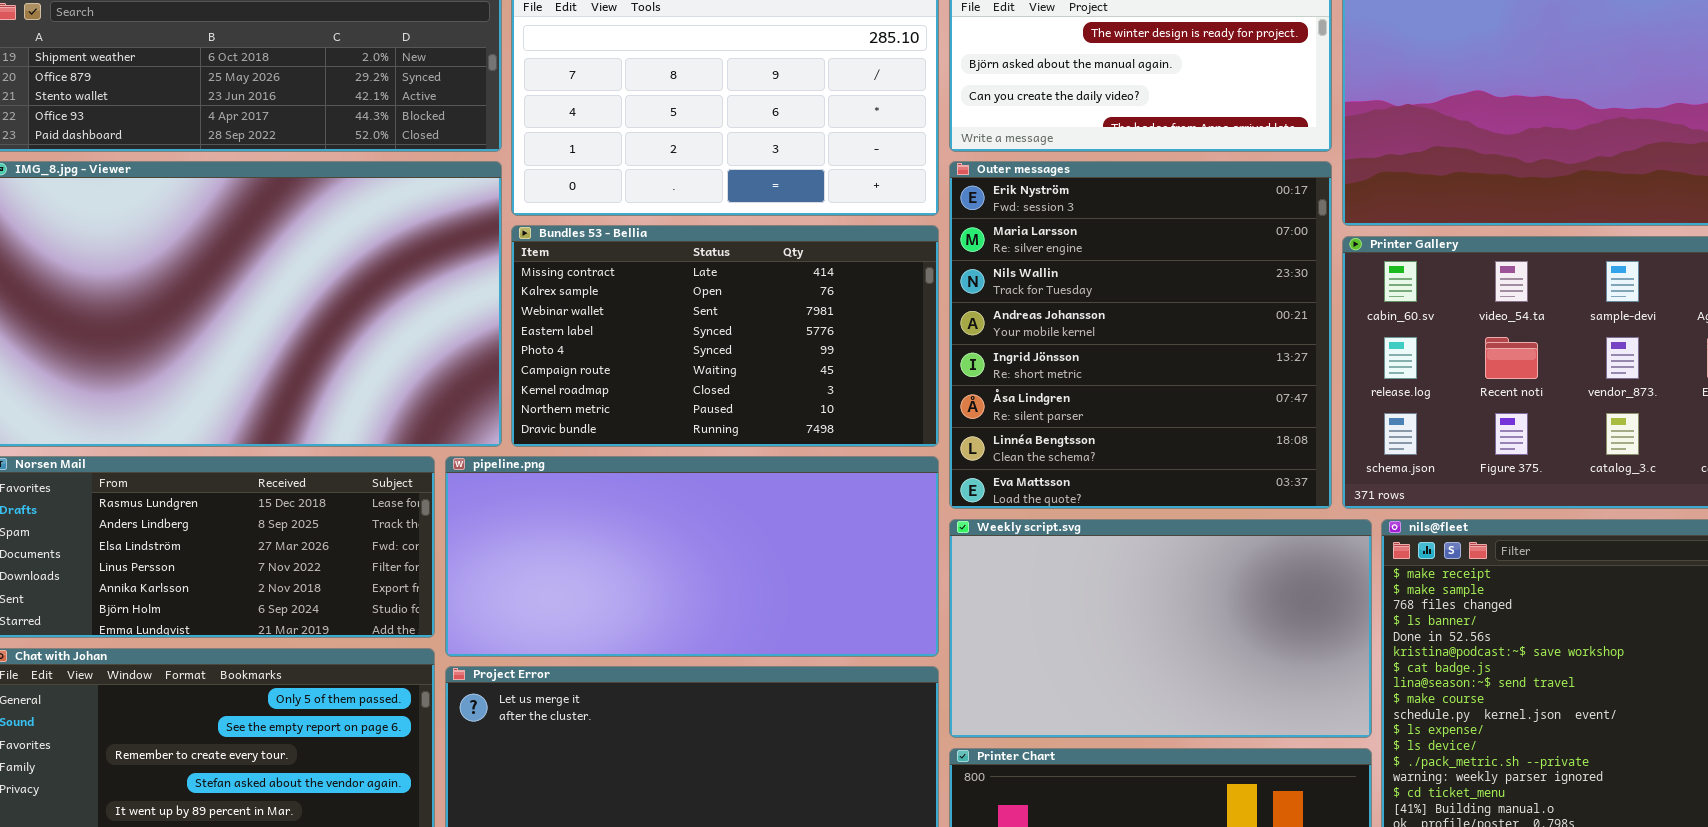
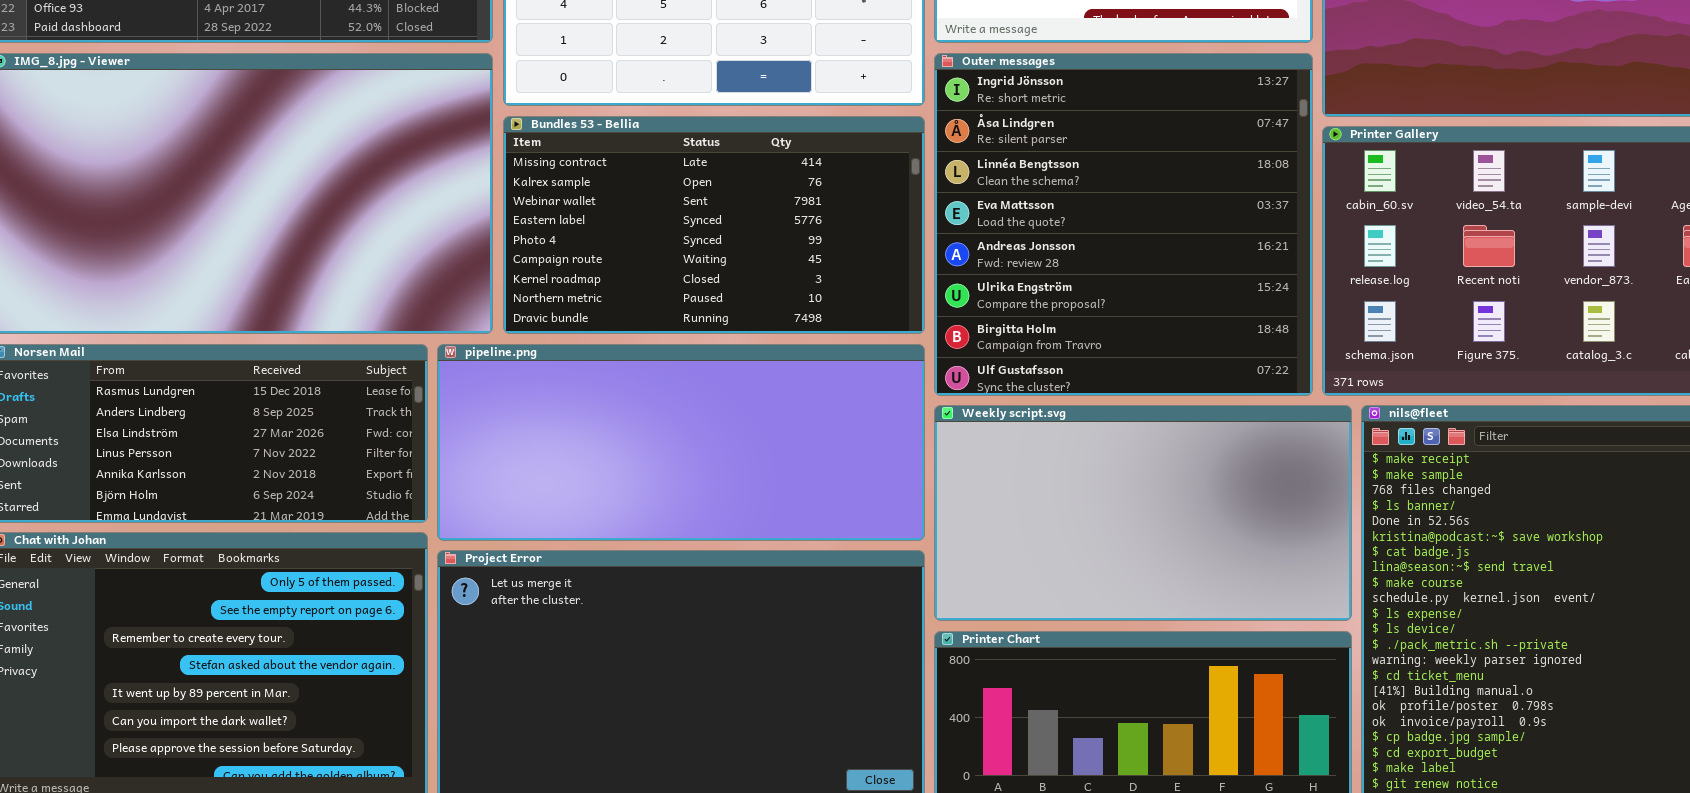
Outer messages: [949,161,1332,509] -> [934,53,1313,396], scrolled down 4 rows

